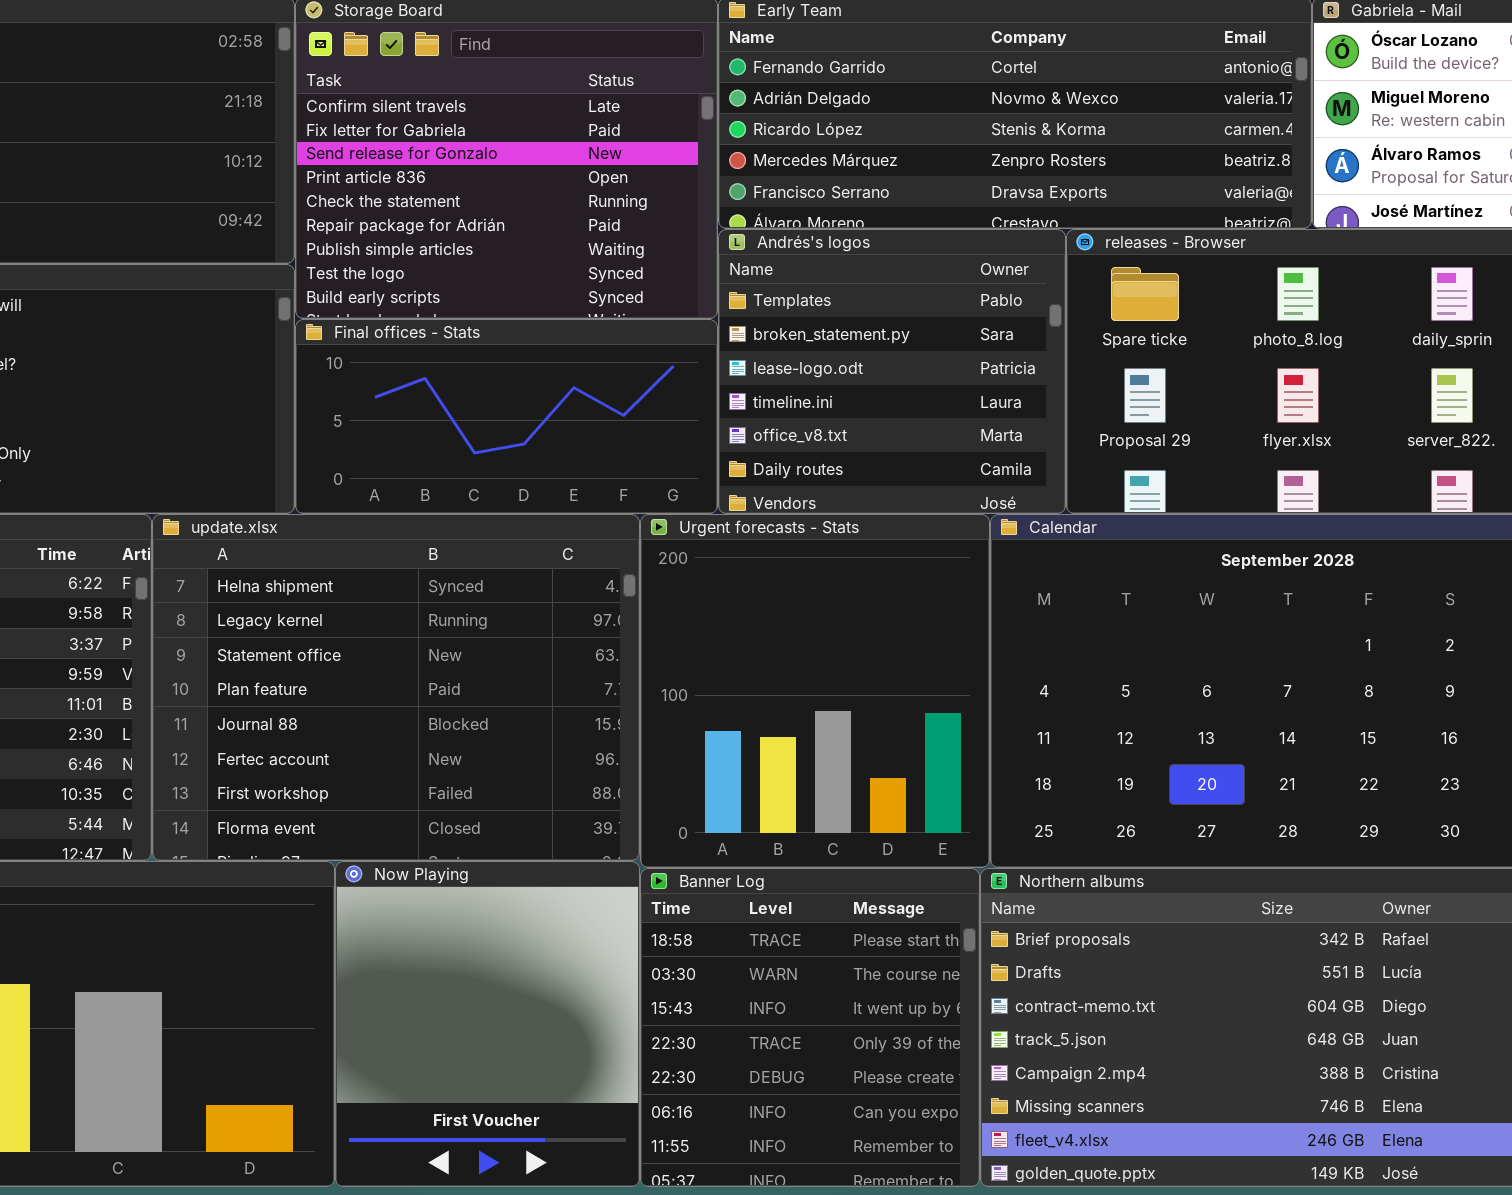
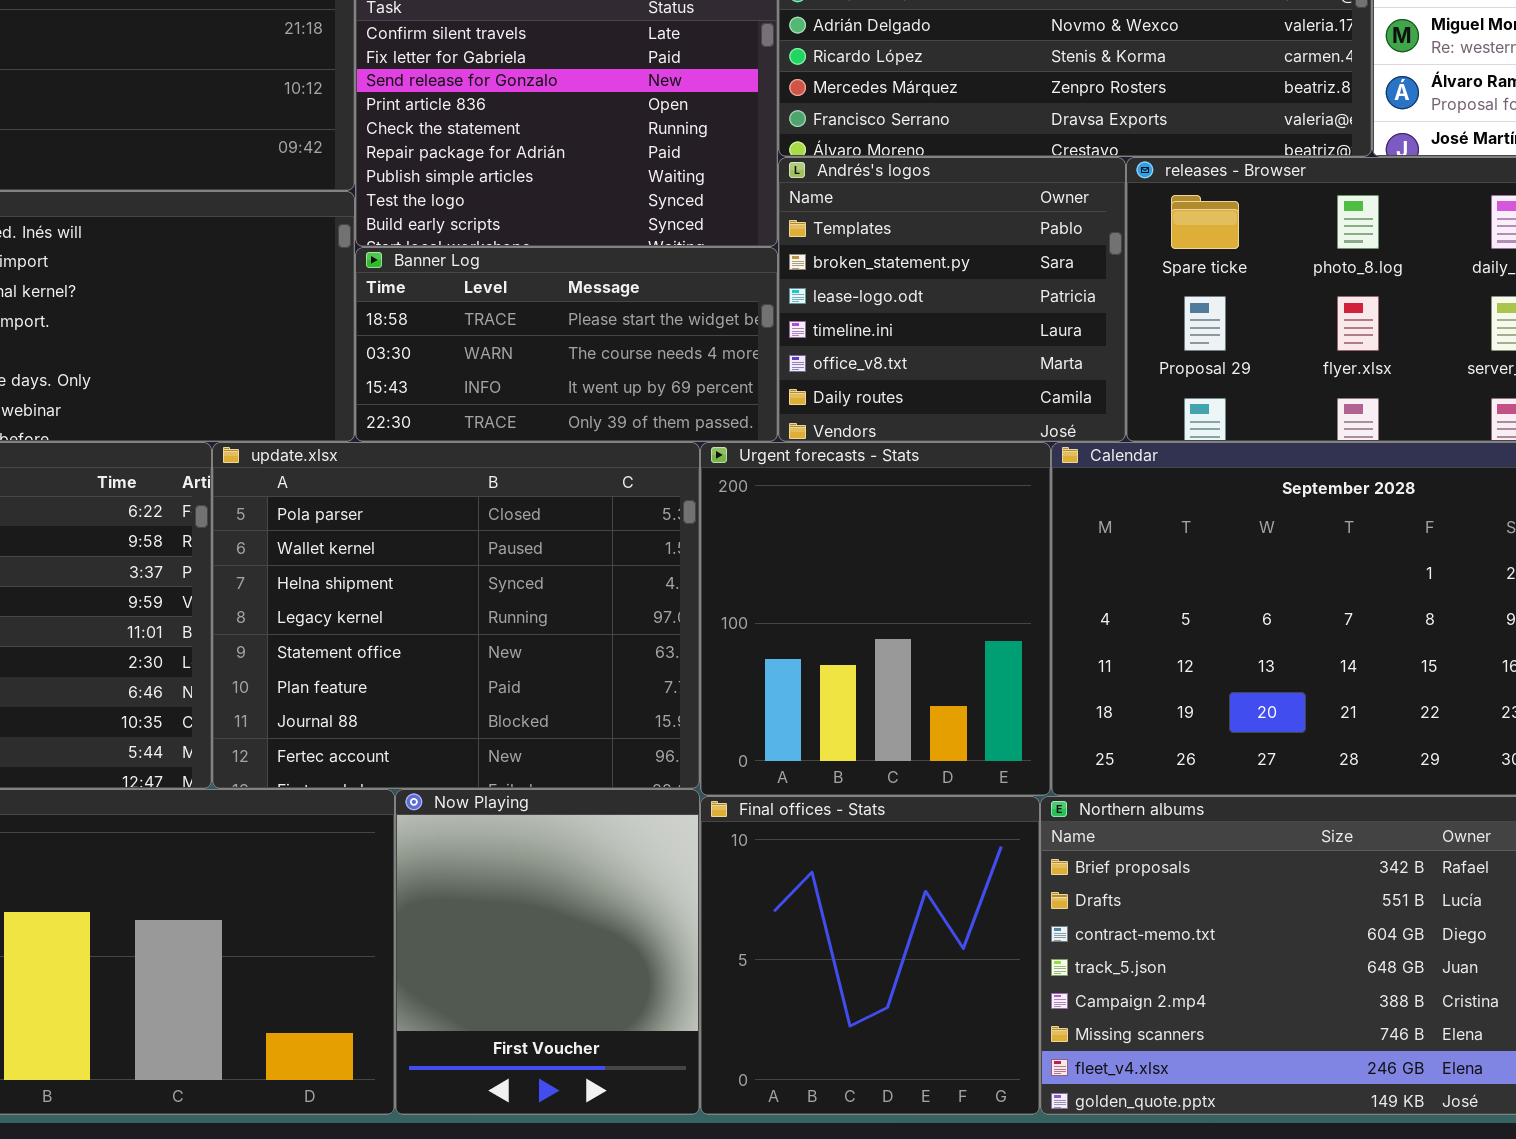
Final offices - Stats: [295,319,718,514] -> [700,796,1040,1115], moved, resized
update.xlsx: [152,514,640,861] -> [212,442,700,789], scrolled up 2 rows
Banner Log: [640,868,980,1187] -> [355,247,778,442], moved, resized

